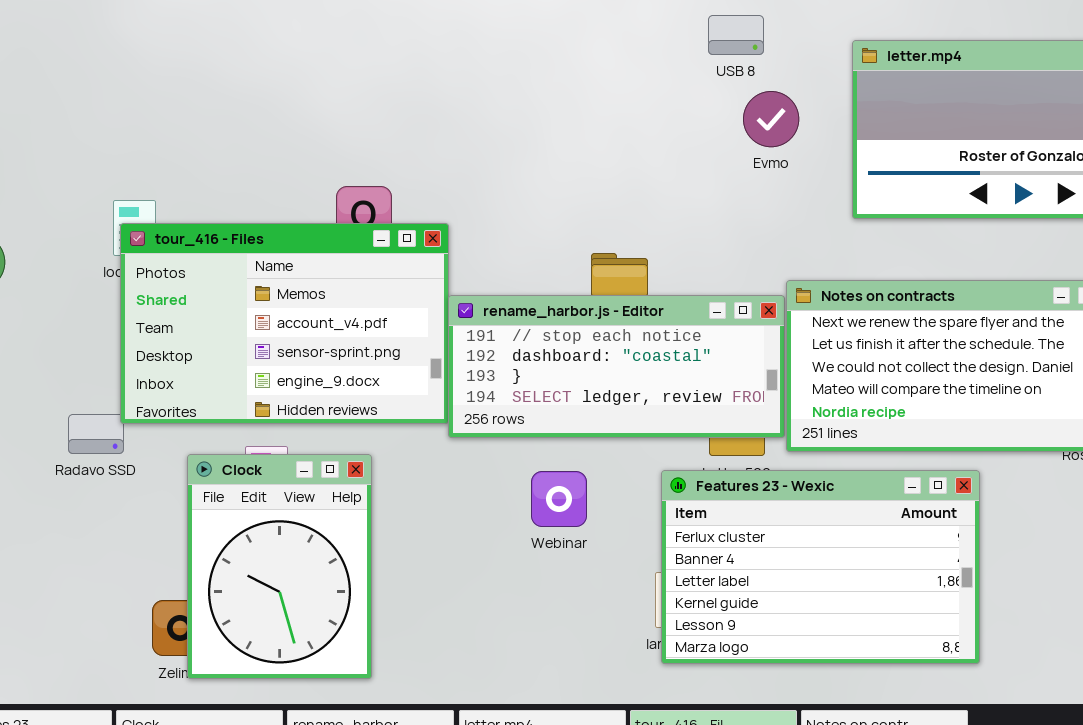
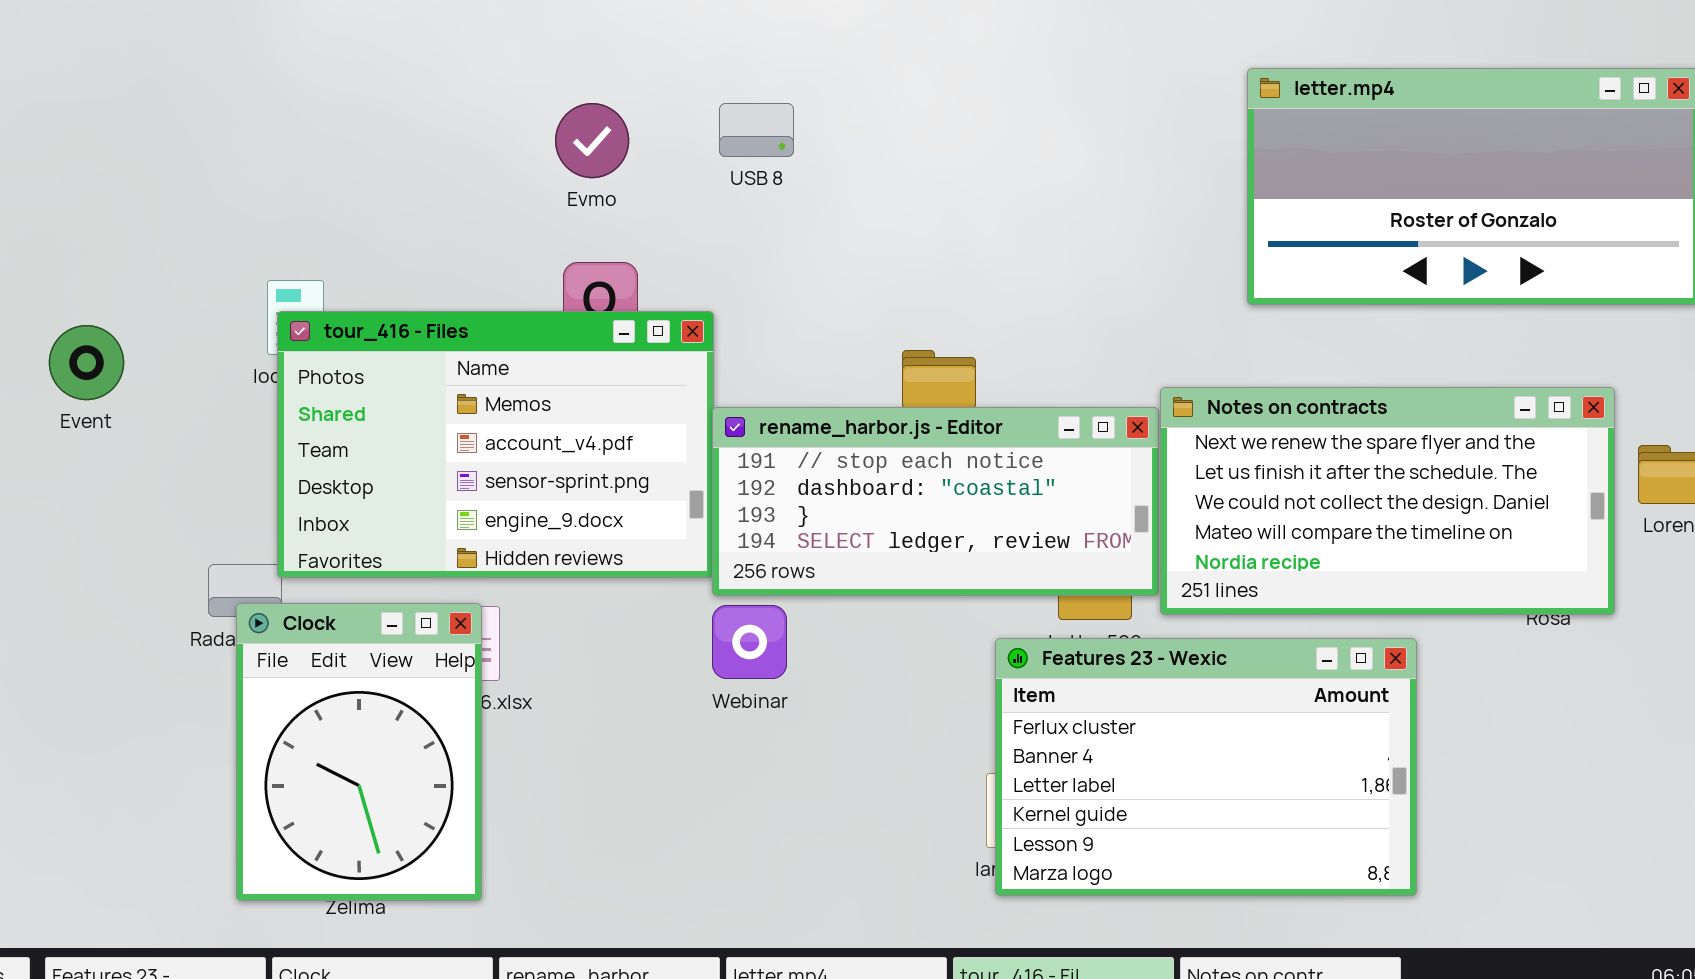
USB 8: [708,15,764,55] -> [719,103,794,157], moved
Evmo: [743,91,799,147] -> [555,103,629,178], moved
Clock: [187,454,372,679] -> [236,603,482,901], moved
Webinar: [531,471,587,527] -> [712,605,787,679], moved

